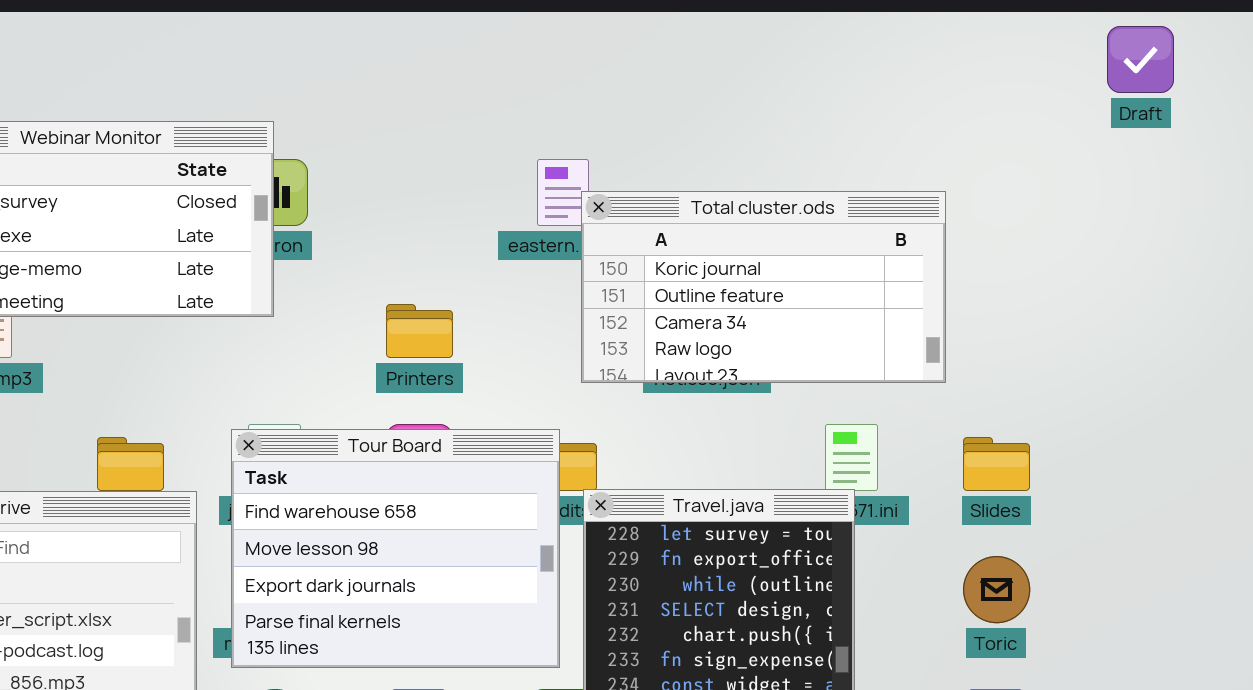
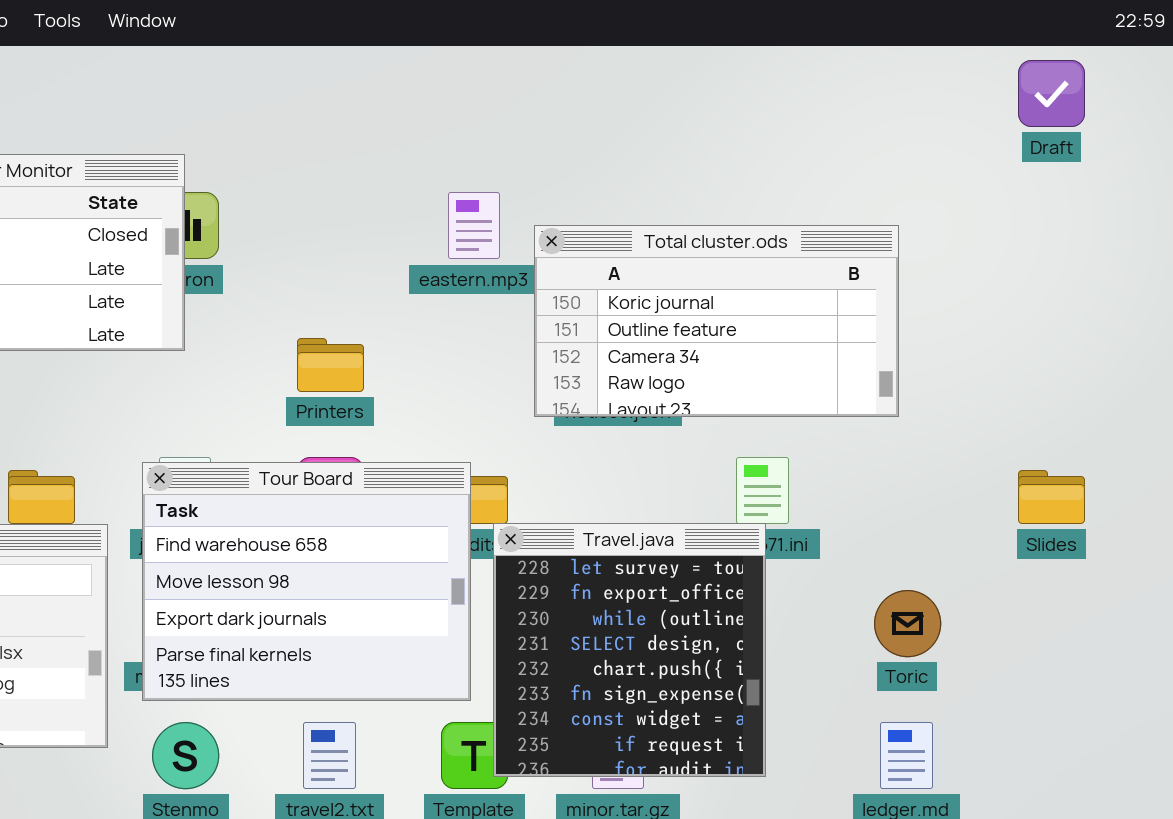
Total cluster.ods: [581,191,946,383] -> [534,225,899,417], moved
Slides: [963,437,1030,491] -> [1018,470,1085,524], moved

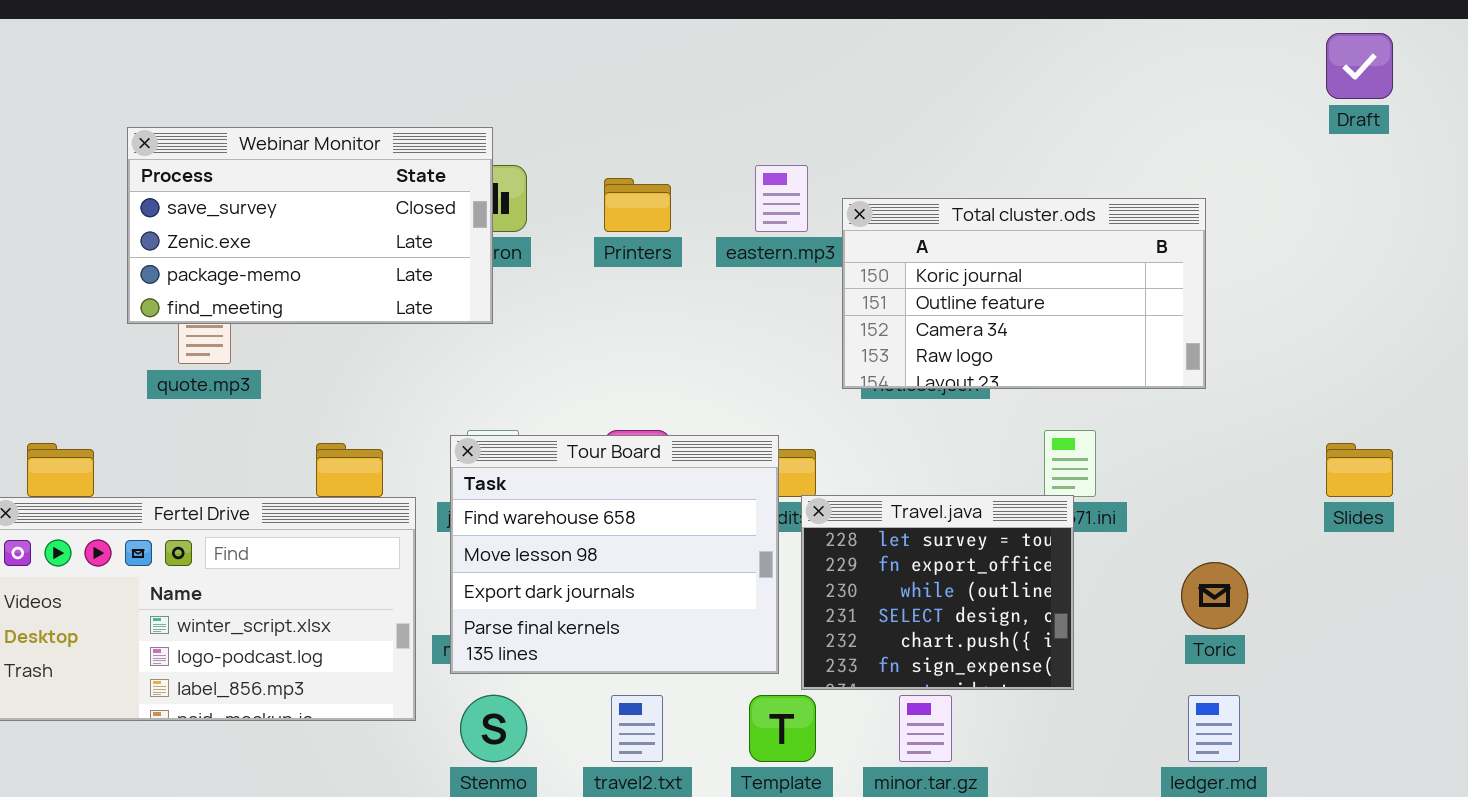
Printers: [297,338,364,392] -> [604,178,671,232], moved
Travel.java: [493,523,766,777] -> [801,495,1074,690], resized

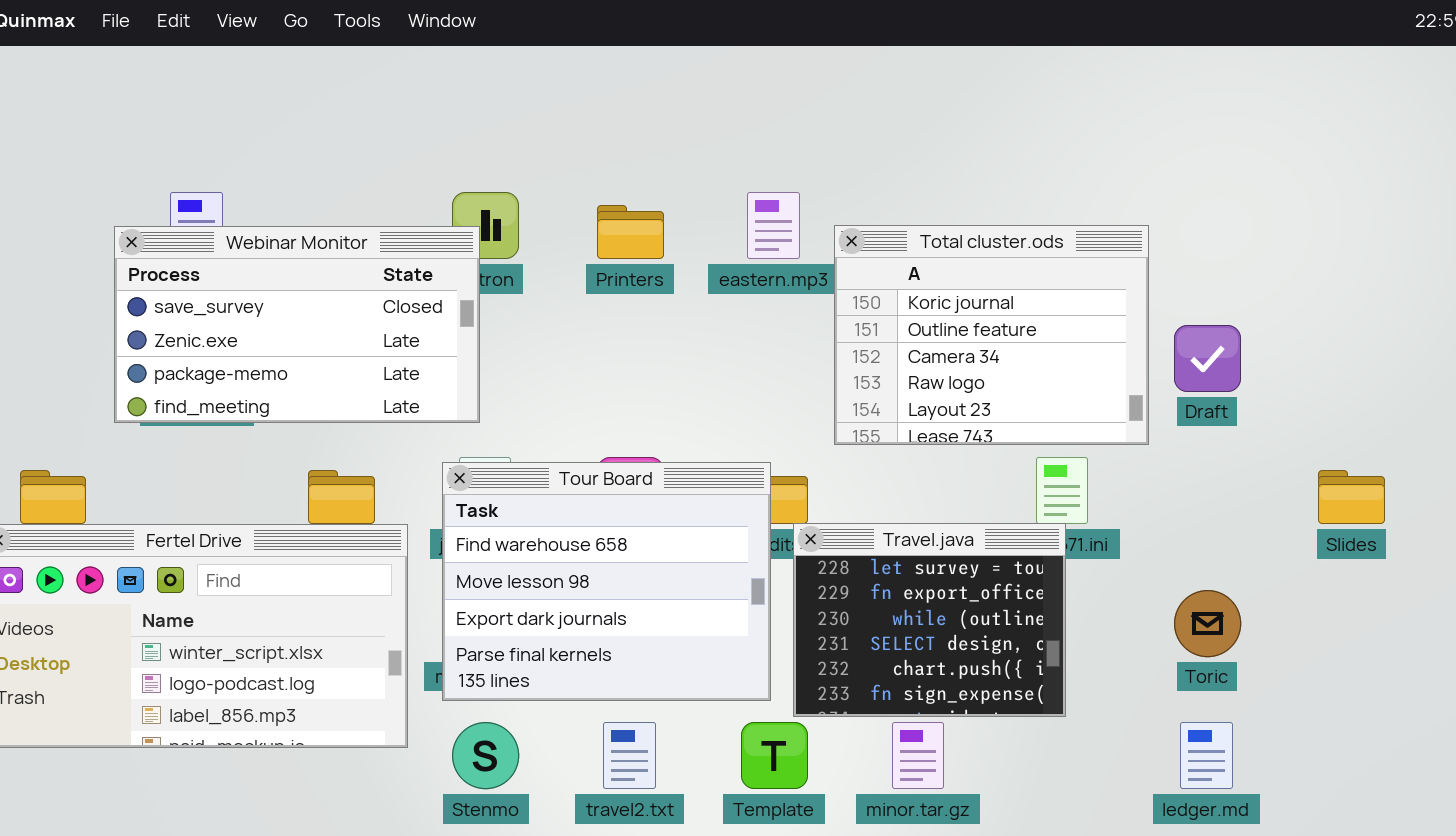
Draft: [1326,33,1393,99] -> [1174,325,1241,392], moved
Webinar Monitor: [127,127,493,324] -> [114,226,480,423], moved
Total cluster.ods: [842,198,1206,389] -> [834,225,1149,445], resized

